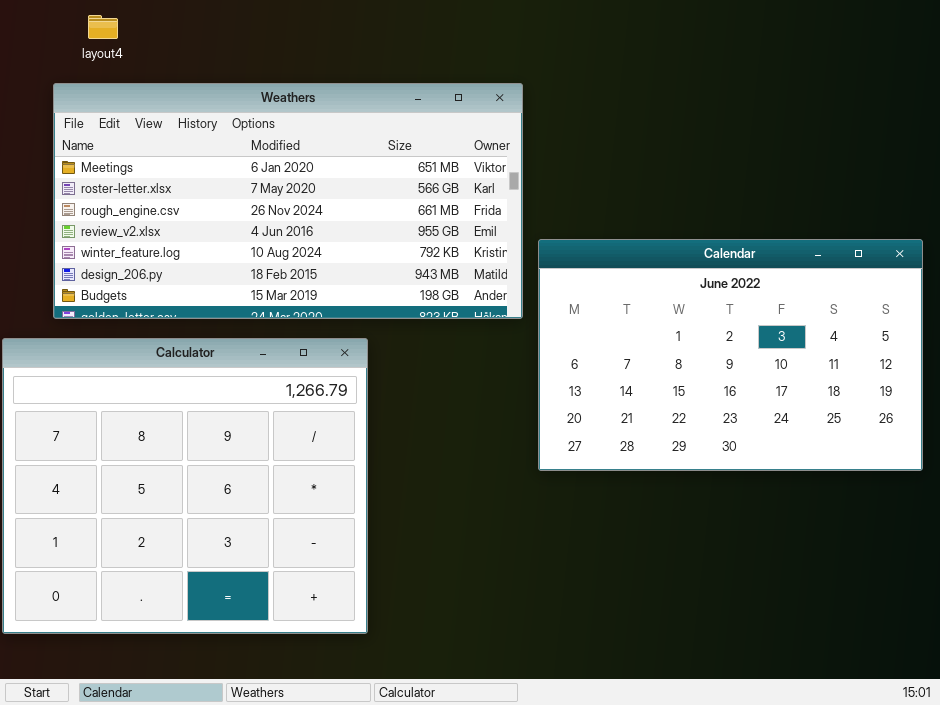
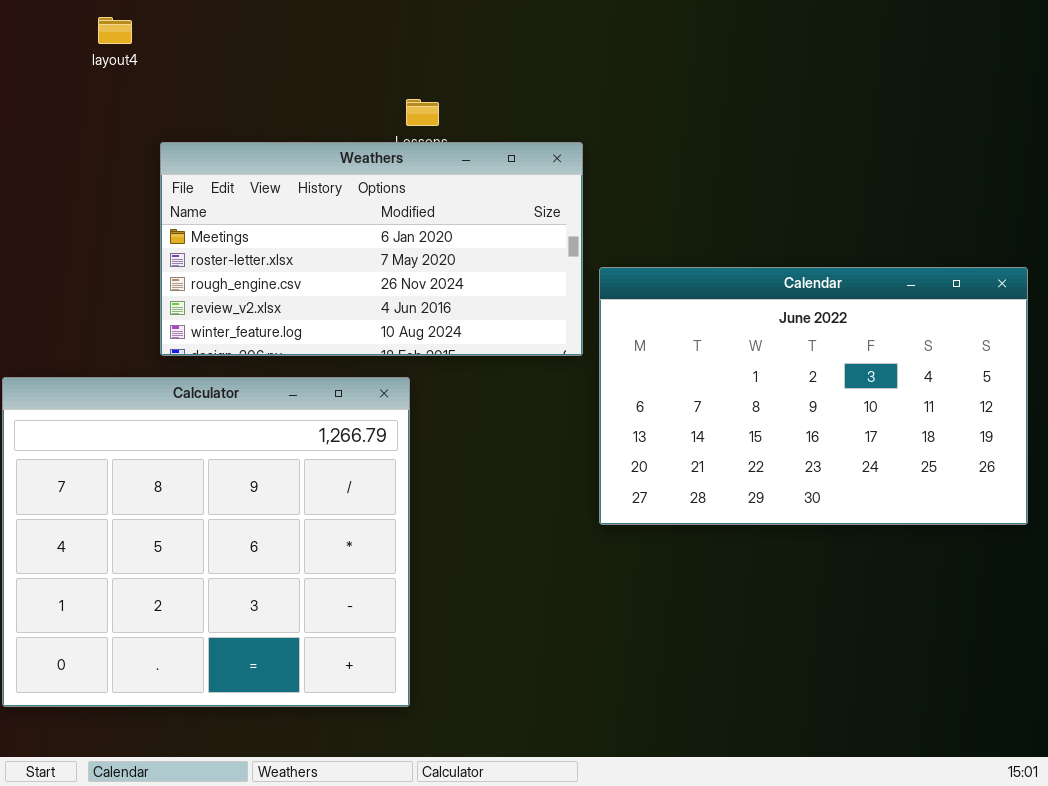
Weathers: [53,83,523,319] -> [160,142,583,356], resized

